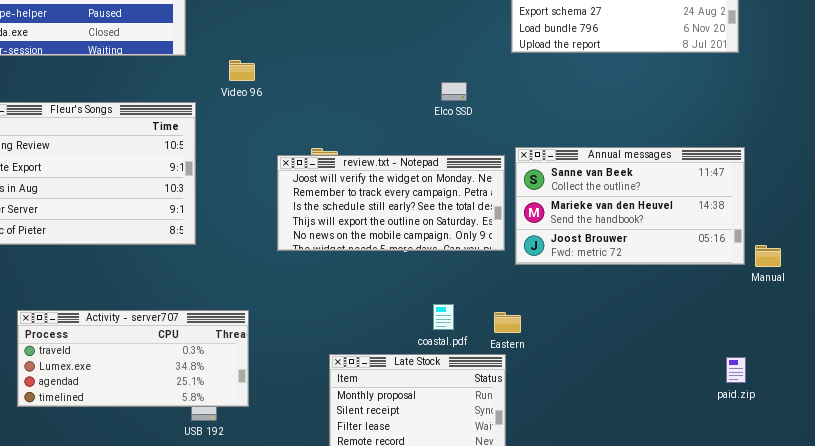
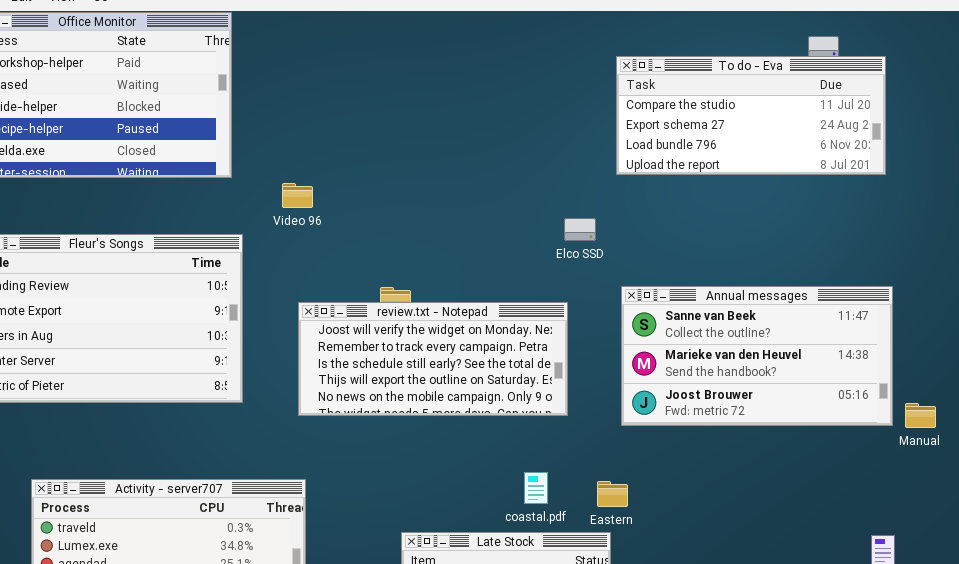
Elco SSD: [441,82,467,101] -> [564,218,596,241], moved
review.txt - Notepad: [277,155,505,251] -> [298,302,568,416], moved

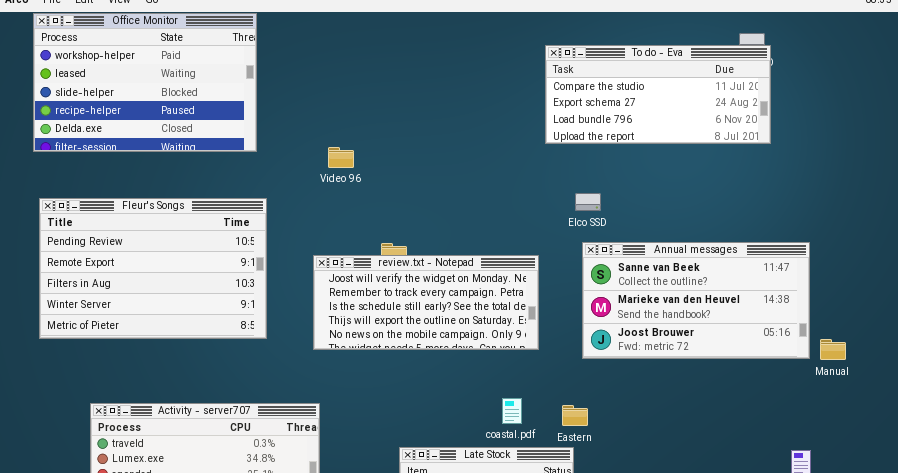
To do - Eva: [616,56,886,175] -> [545,45,771,144], moved
Video 96: [282,183,313,208] -> [328,147,354,168], moved
Elco SSD: [564,218,596,241] -> [575,193,601,211], moved

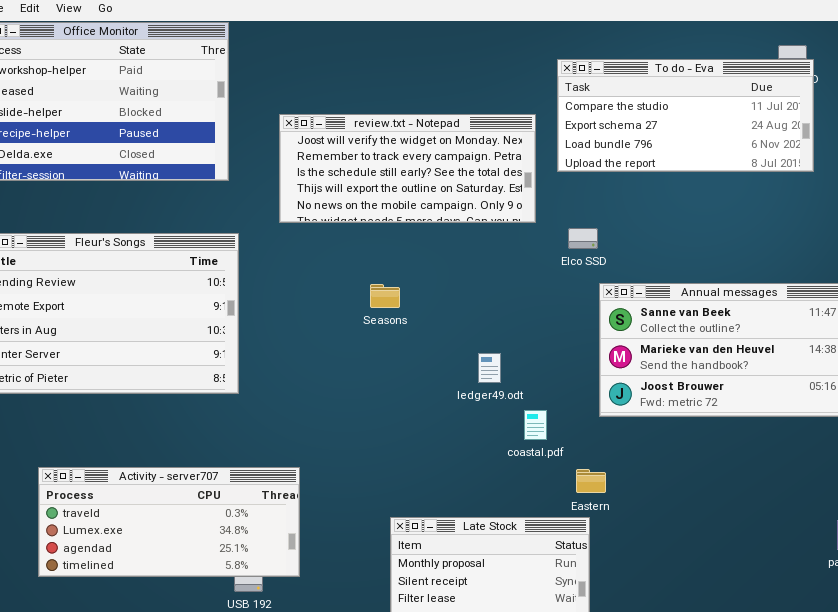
Elco SSD: [575,193,601,211] -> [568,228,598,249], moved
review.txt - Notepad: [313,255,539,350] -> [279,114,536,223], moved
coastal.pdf: [502,398,522,424] -> [524,410,547,440], moved

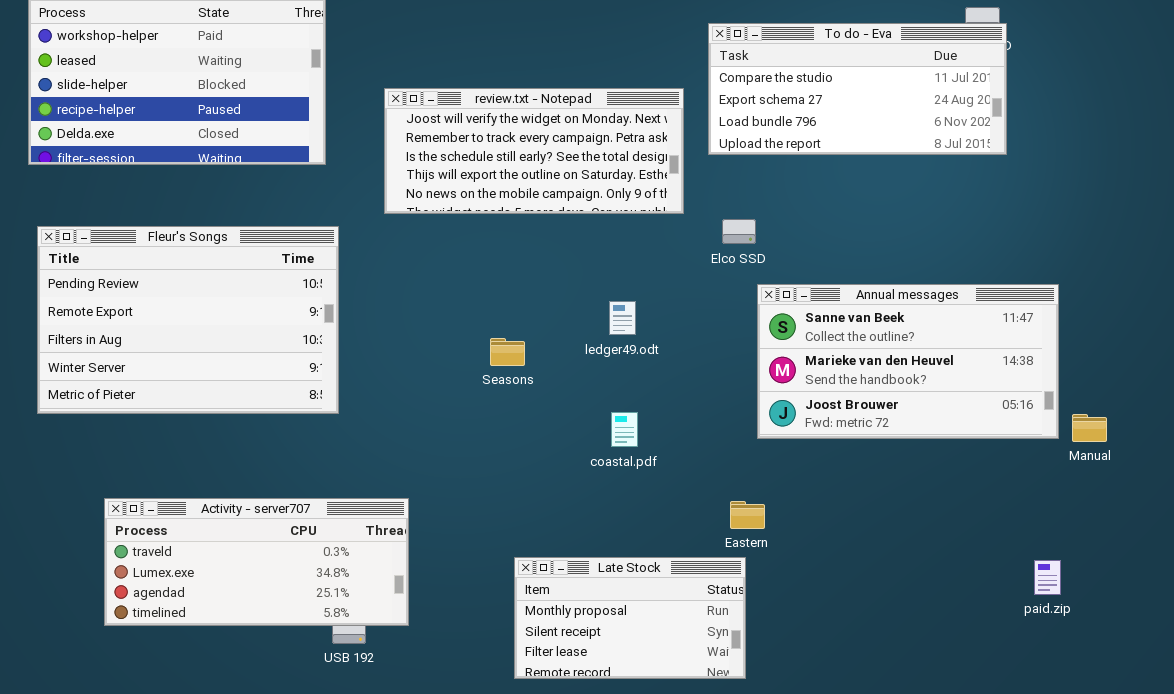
Seasons: [370,284,400,308] -> [490,338,525,366], moved
ledger49.odt: [478,353,501,383] -> [609,301,636,335], moved
coastal.pdf: [524,410,547,440] -> [611,412,638,447], moved

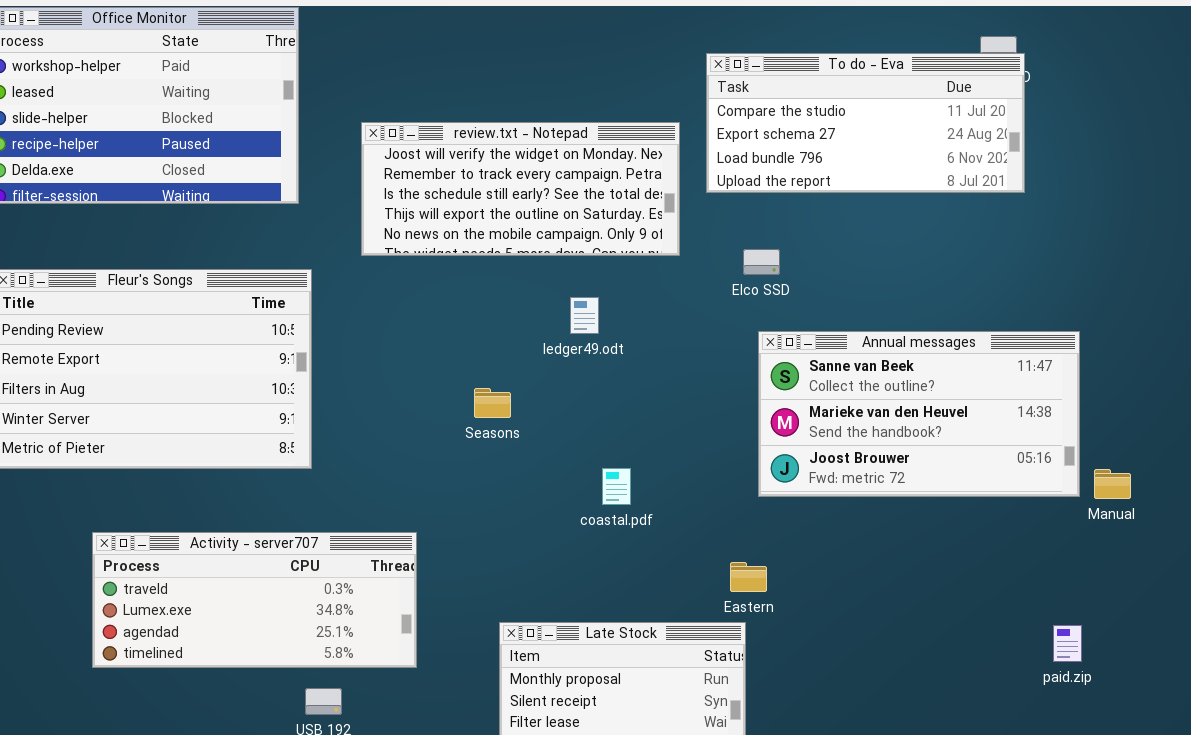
Elco SSD: [722,219,756,244] -> [743,249,780,275], moved
ledger49.odt: [609,301,636,335] -> [570,297,599,334], moved
Activity - server707: [104,498,409,626] -> [92,532,417,668], moved

